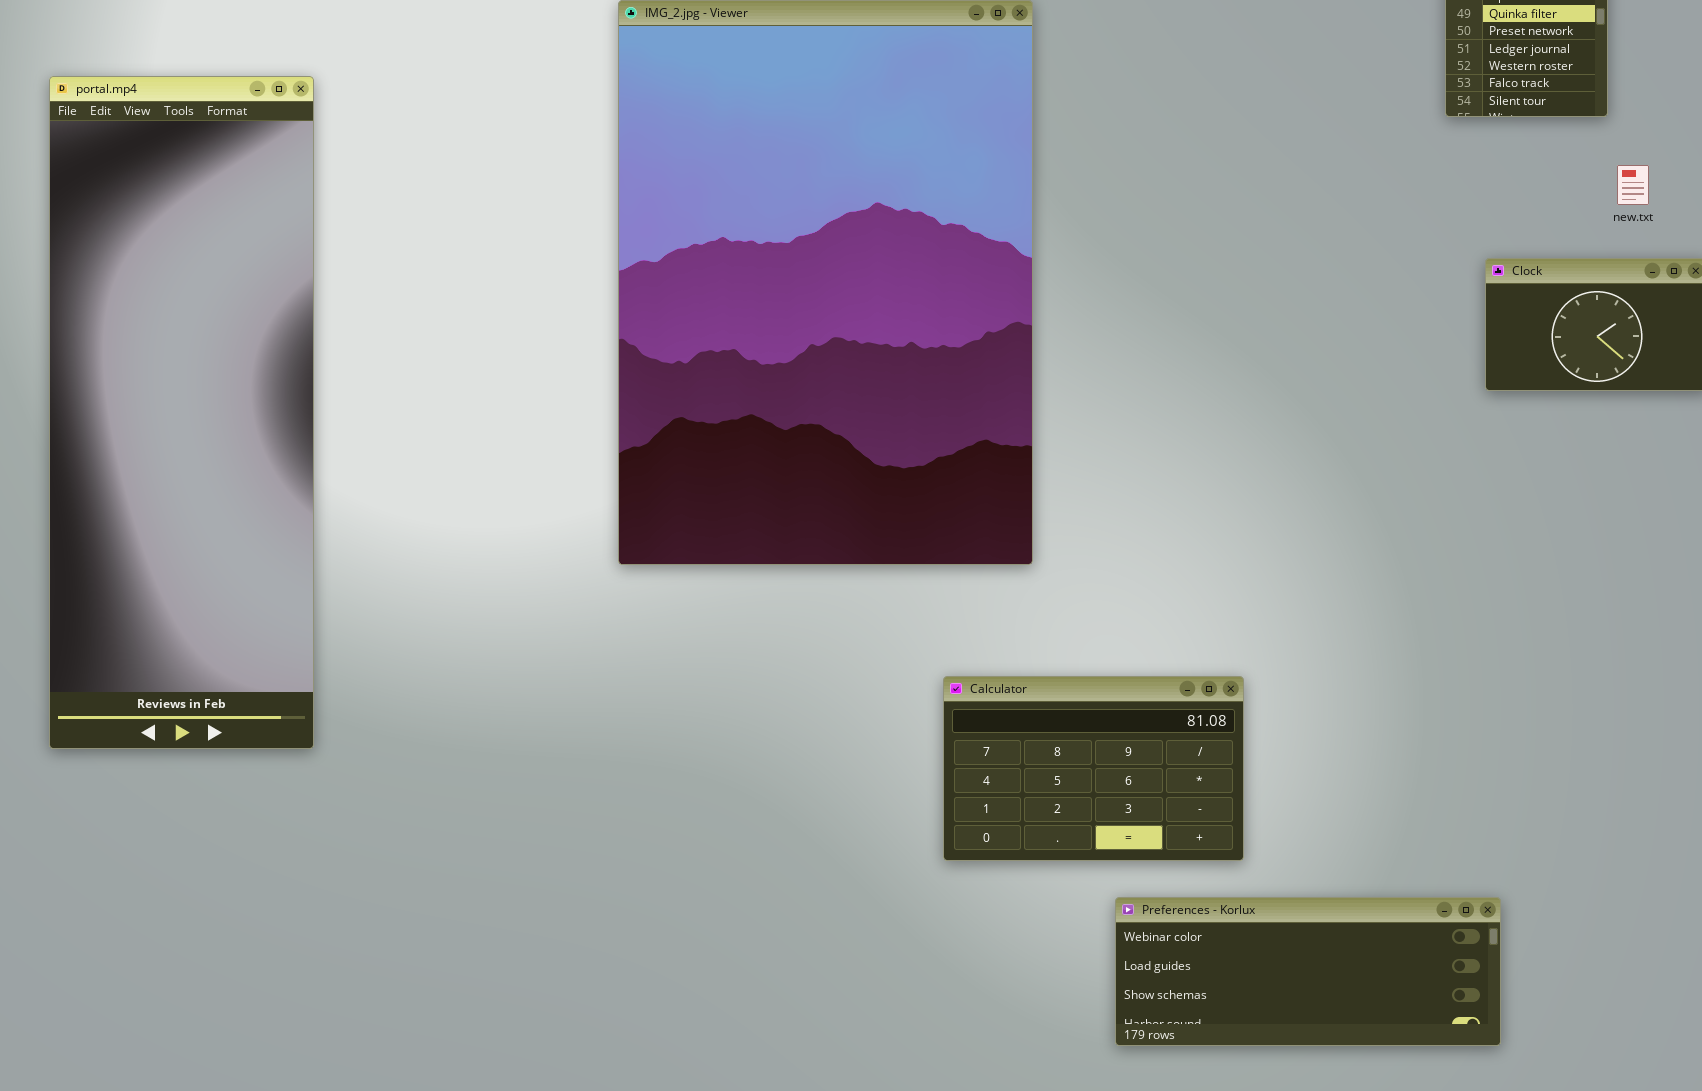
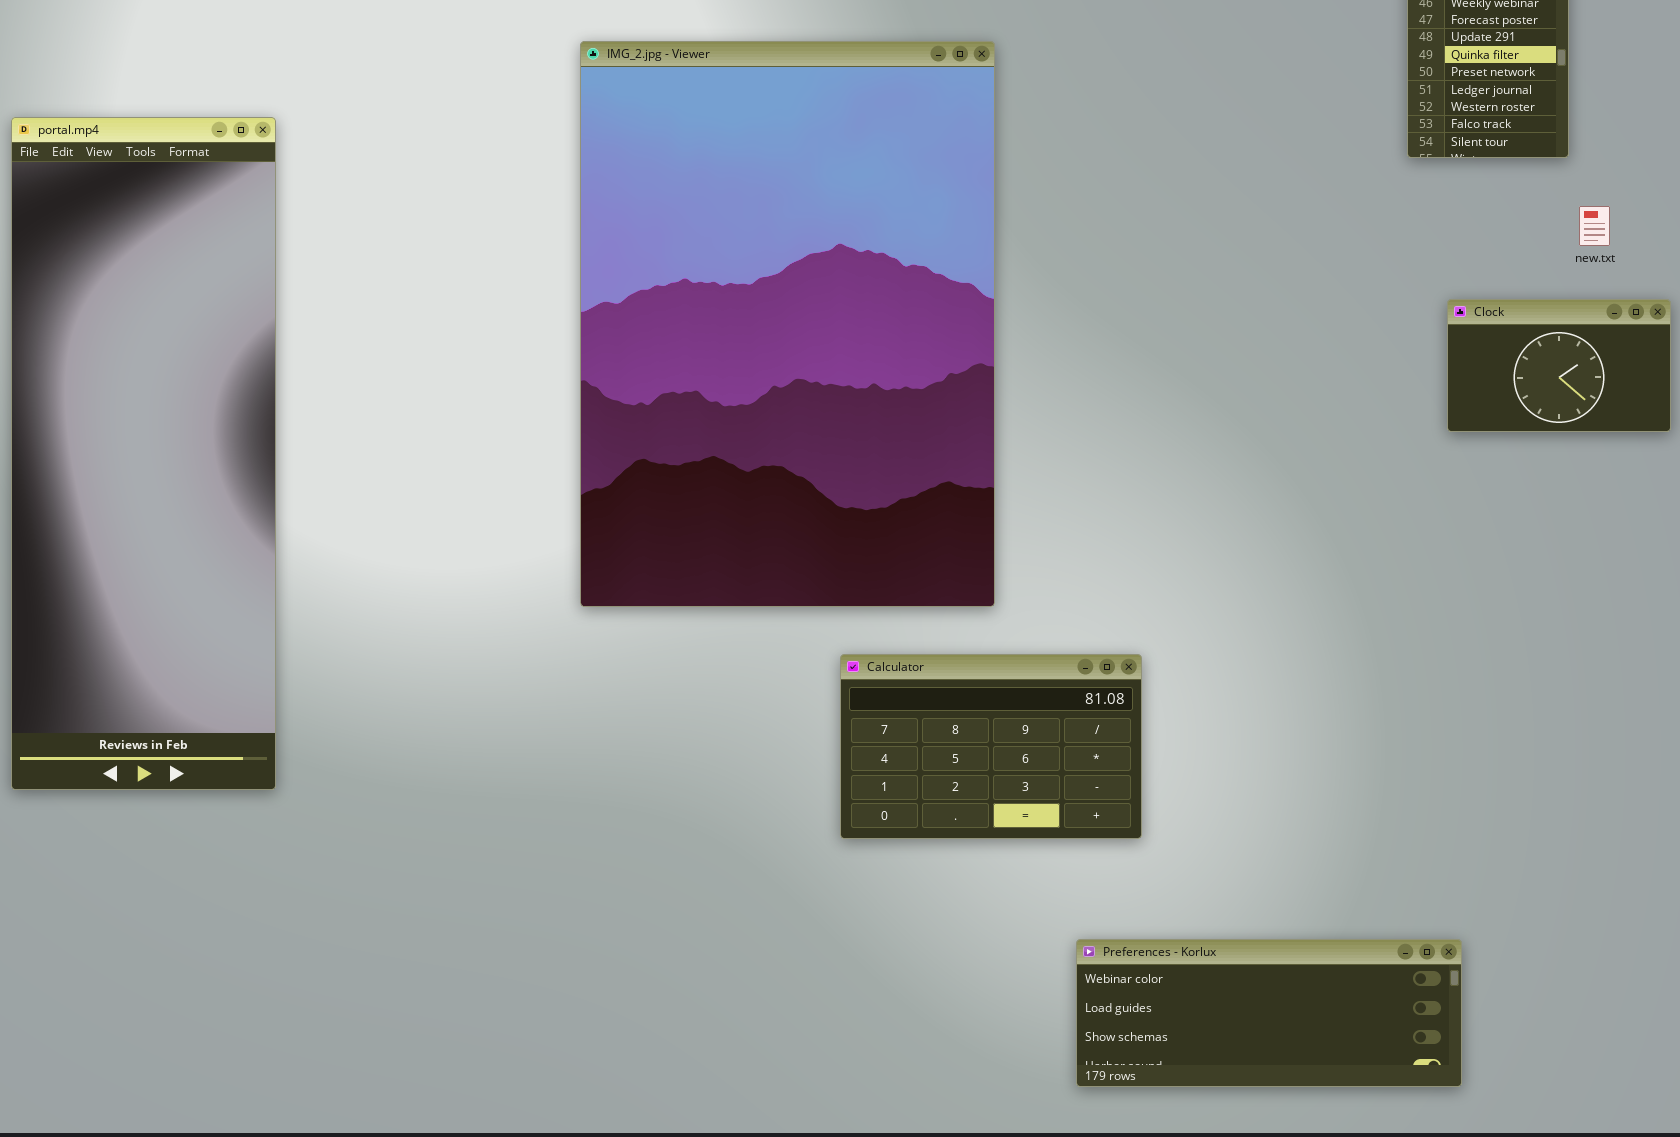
Calculator: [943,676,1244,861] -> [840,654,1142,839], moved

